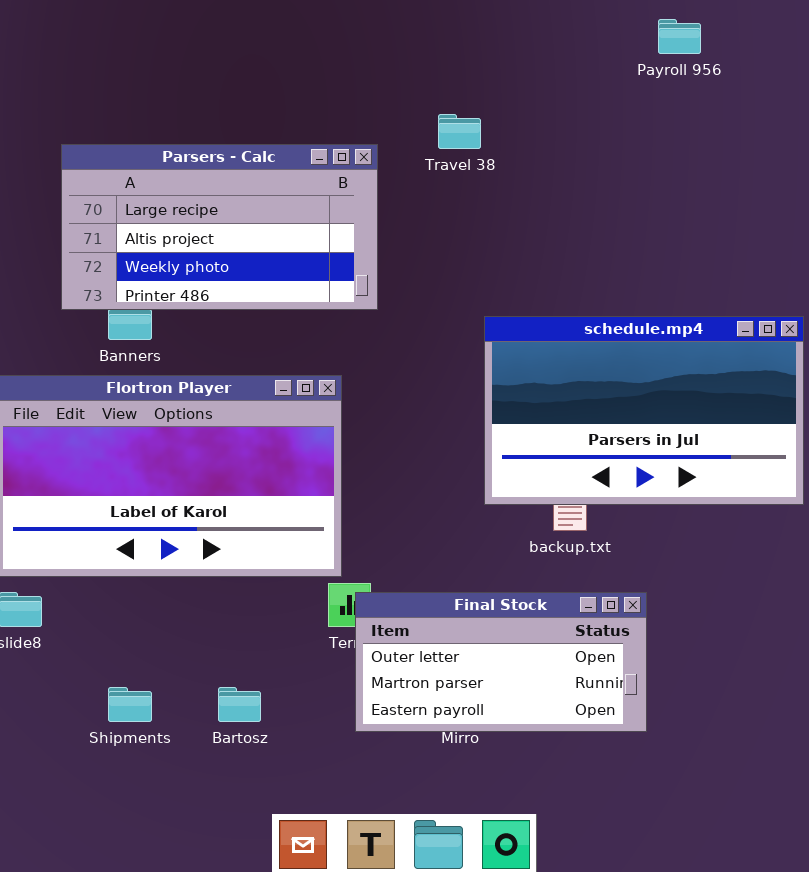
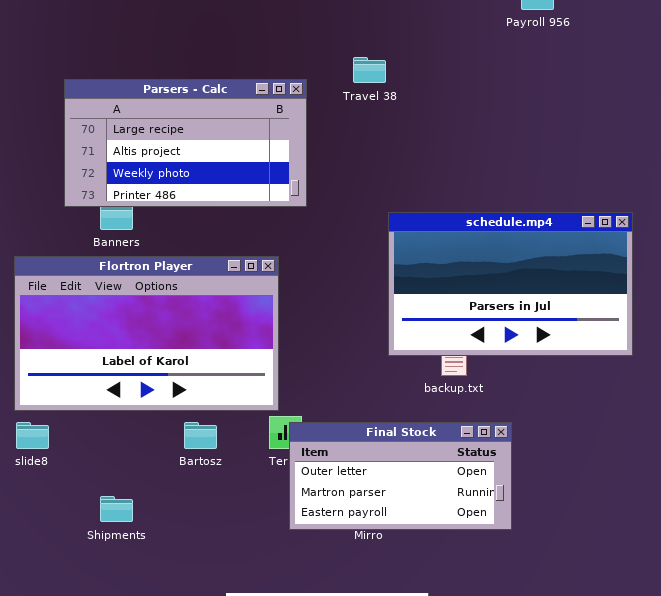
Bartosz: [218,687,261,722] -> [184,422,217,449], moved

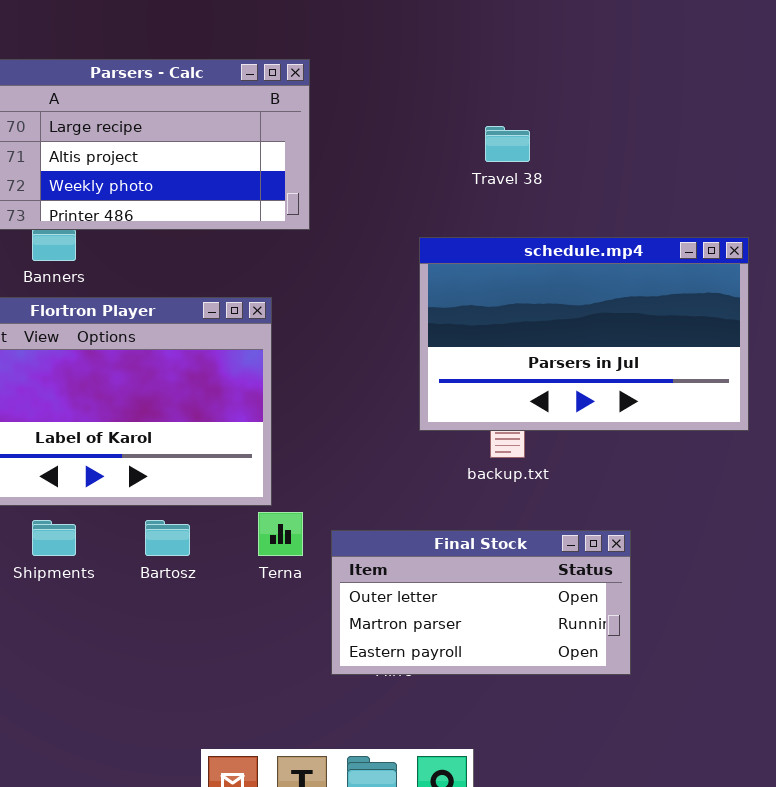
Travel 38: [353,57,386,83] -> [485,126,530,162], moved
Final Stock: [289,422,512,530] -> [331,530,631,675], moved
Shipments: [100,496,133,522] -> [32,520,76,556], moved

